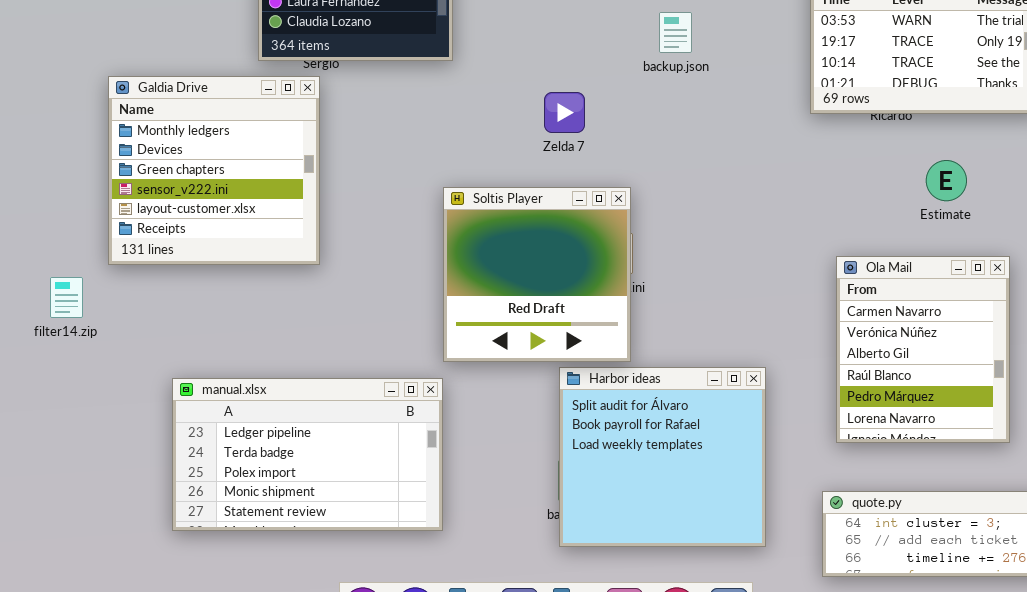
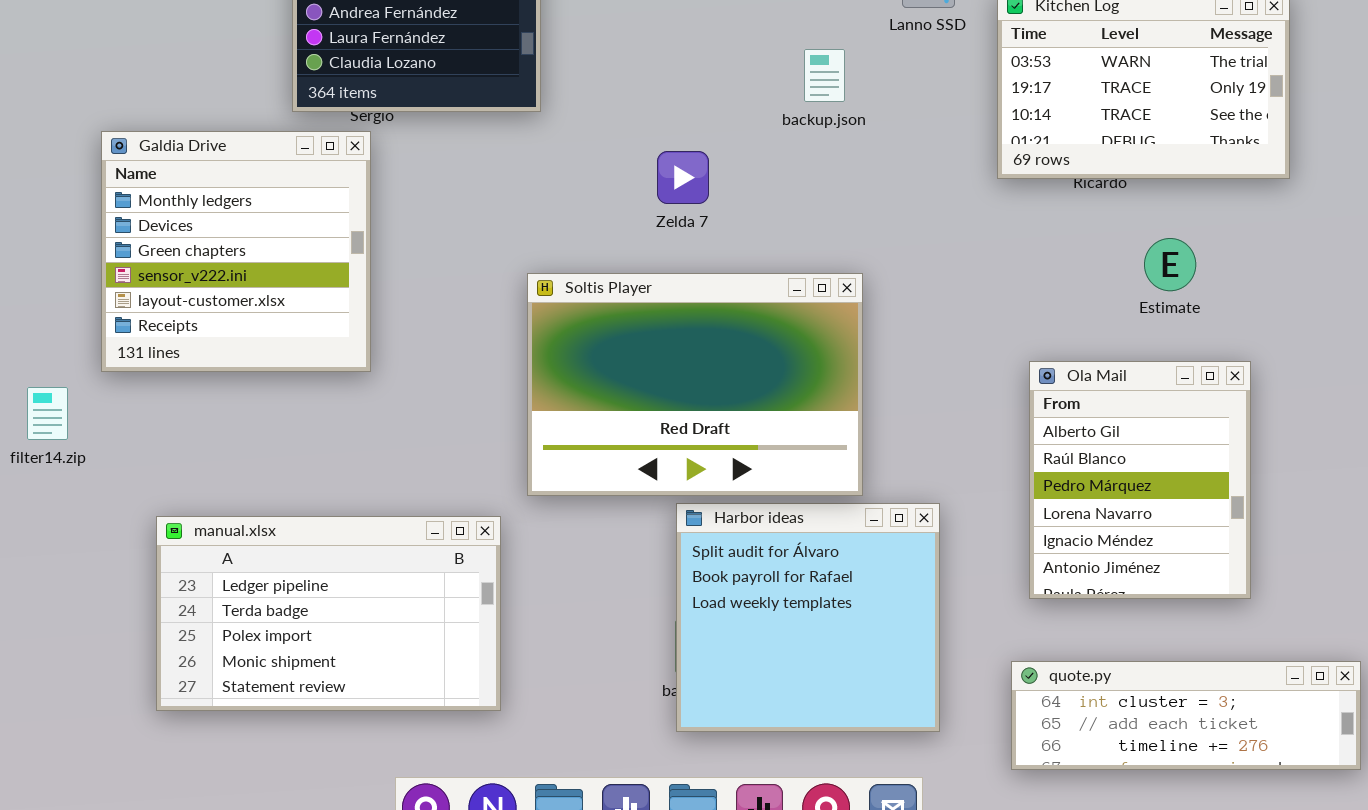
Soltis Player: [443,187,631,362] -> [527,273,863,496], resized
Ola Mail: [836,256,1010,443] -> [1029,361,1251,599], scrolled down 2 rows
manual.xlsx: [172,378,443,531] -> [156,516,501,711], moved

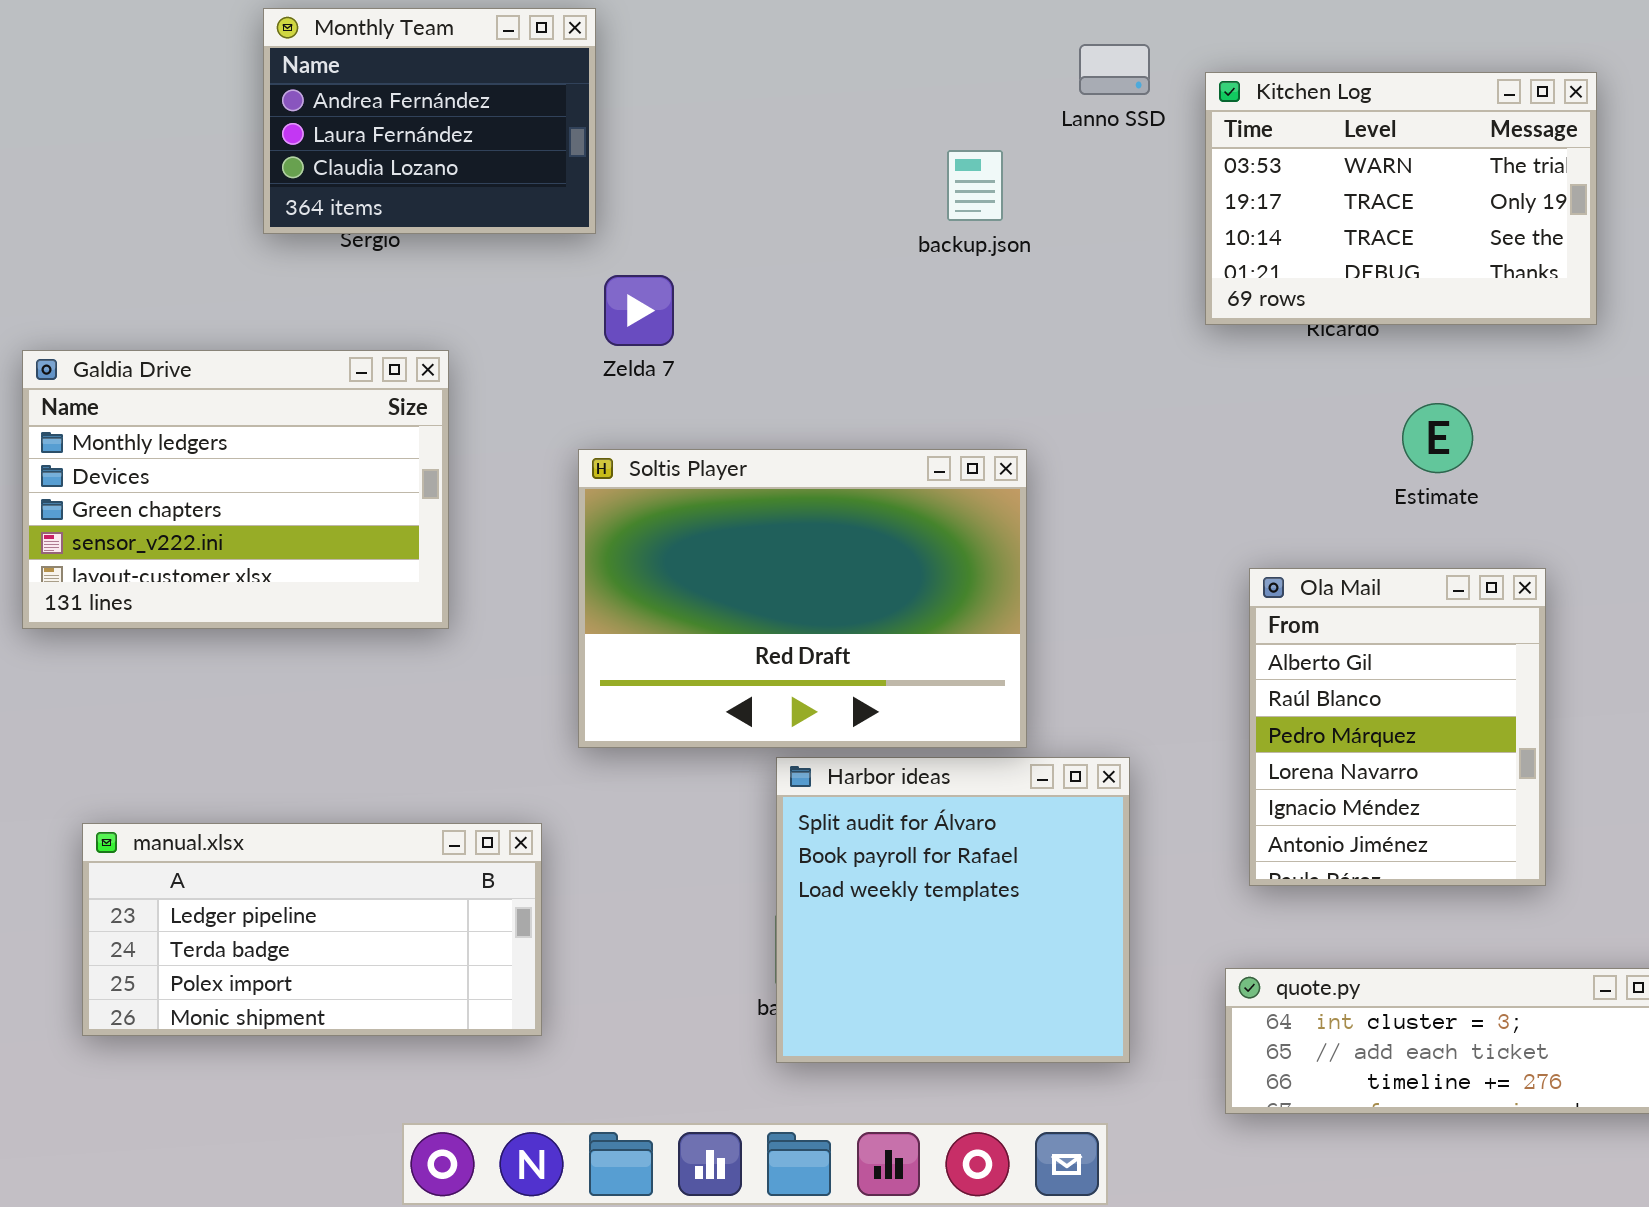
Galdia Drive: [101,131,371,372] -> [22,350,449,629], moved, resized
Zelda 7: [657,151,709,204] -> [604,275,674,346], moved
manual.xlsx: [156,516,501,711] -> [82,823,542,1036], resized

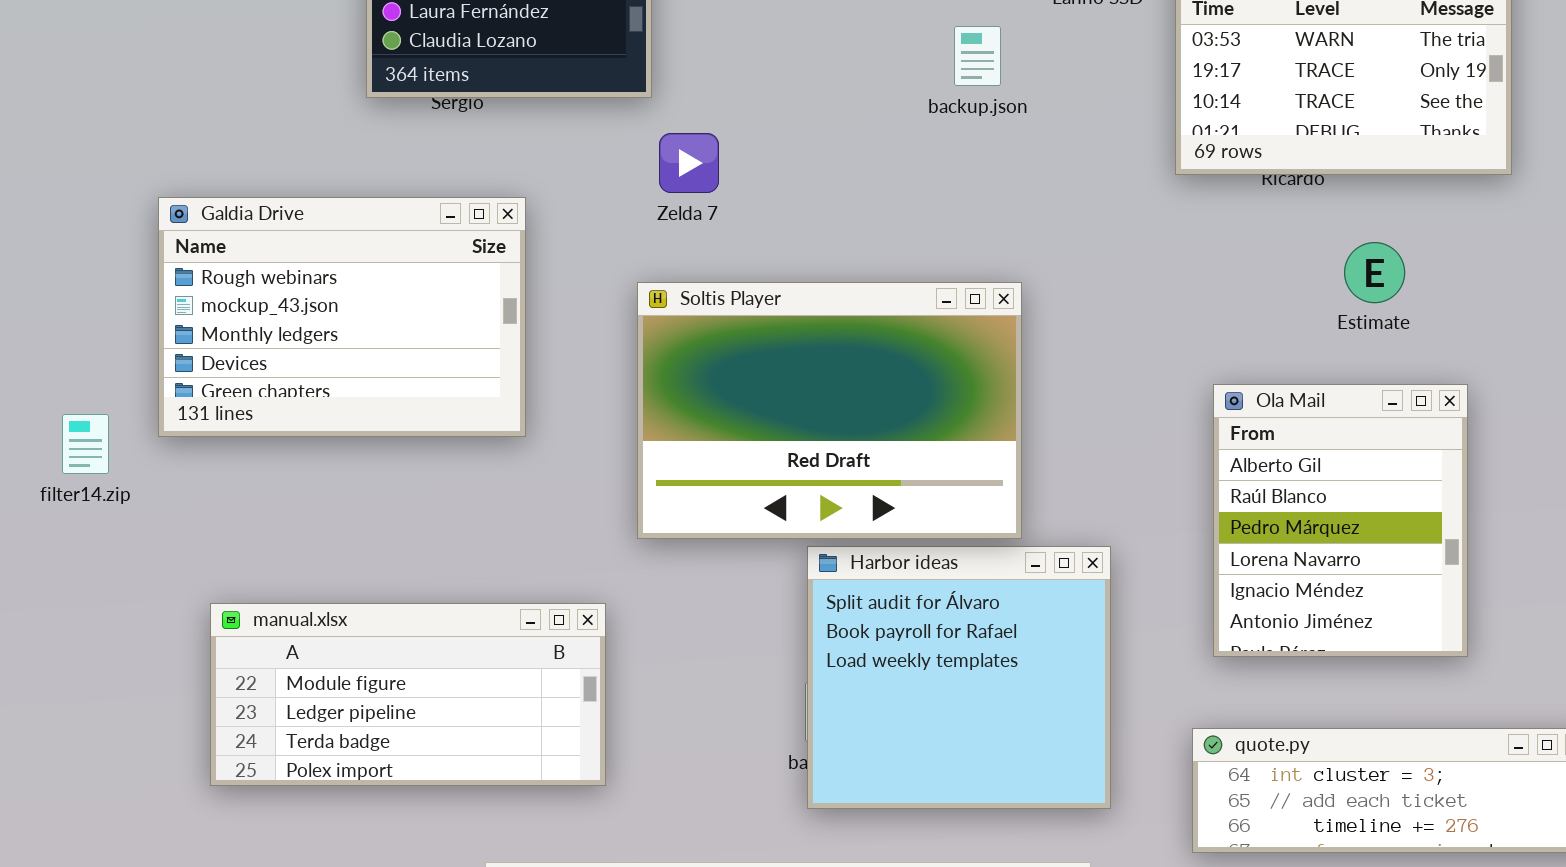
Galdia Drive: [22,350,449,629] -> [158,197,526,437], scrolled up 2 rows
manual.xlsx: [82,823,542,1036] -> [210,603,606,786], scrolled up 1 row

